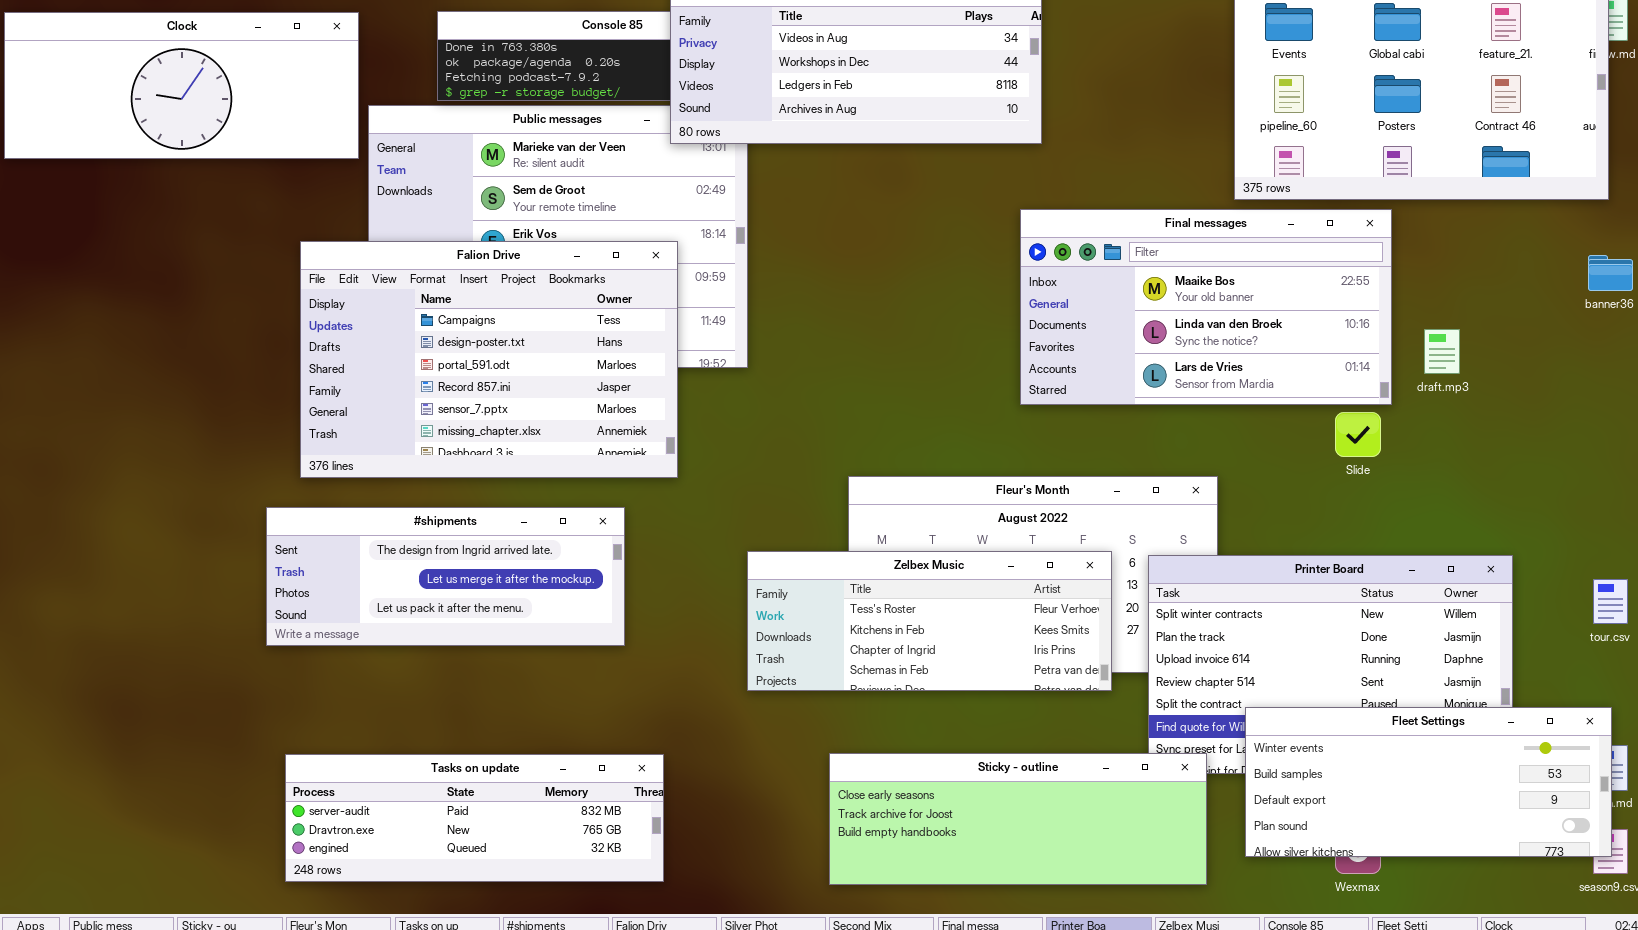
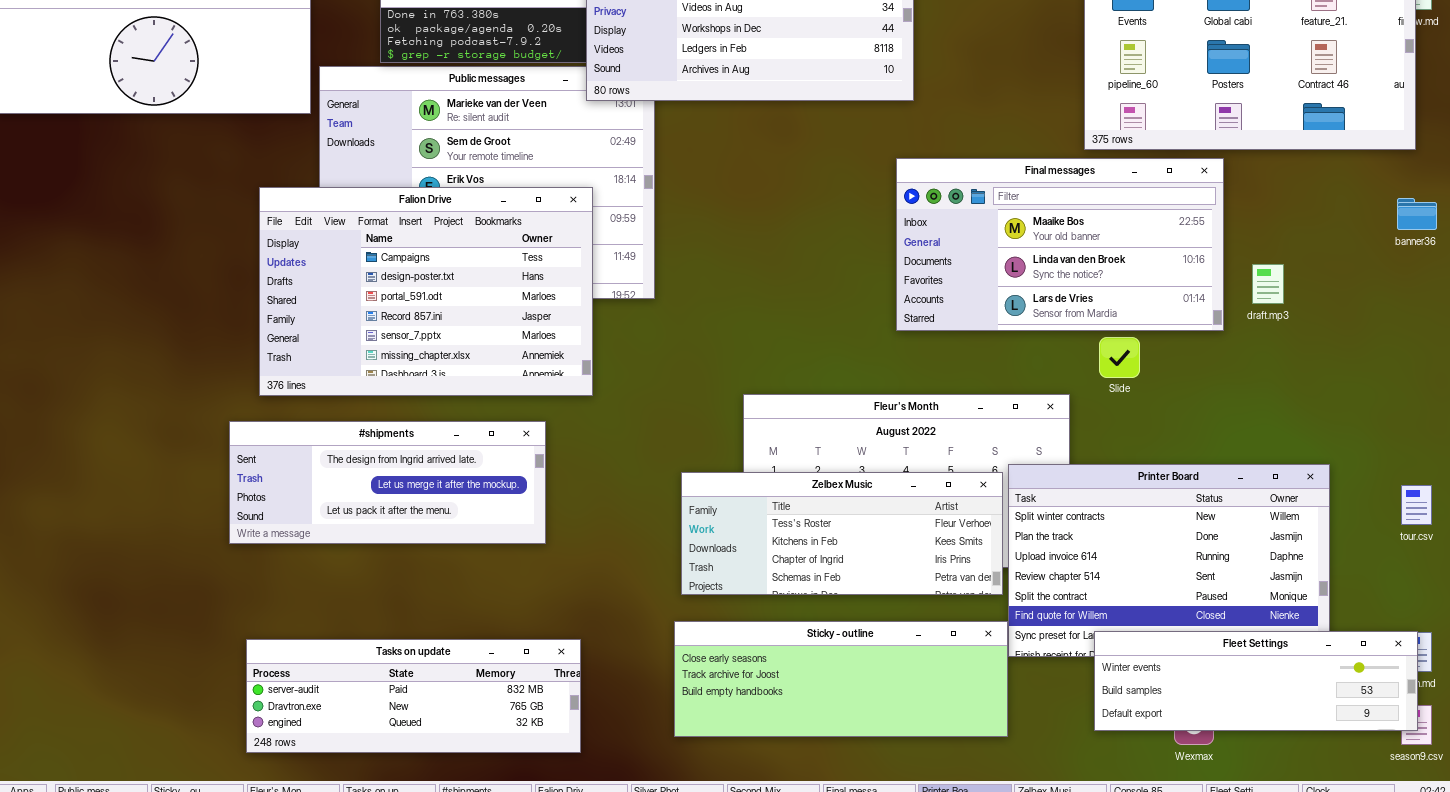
Slide: [1335,412,1381,457] -> [1099,337,1140,378], moved
Zelbex Music: [747,551,1112,691] -> [681,472,1003,595], moved
Fleet Settings: [1245,707,1612,857] -> [1094,631,1418,731], resized
Sticky - outline: [829,753,1207,885] -> [674,621,1008,737], moved

